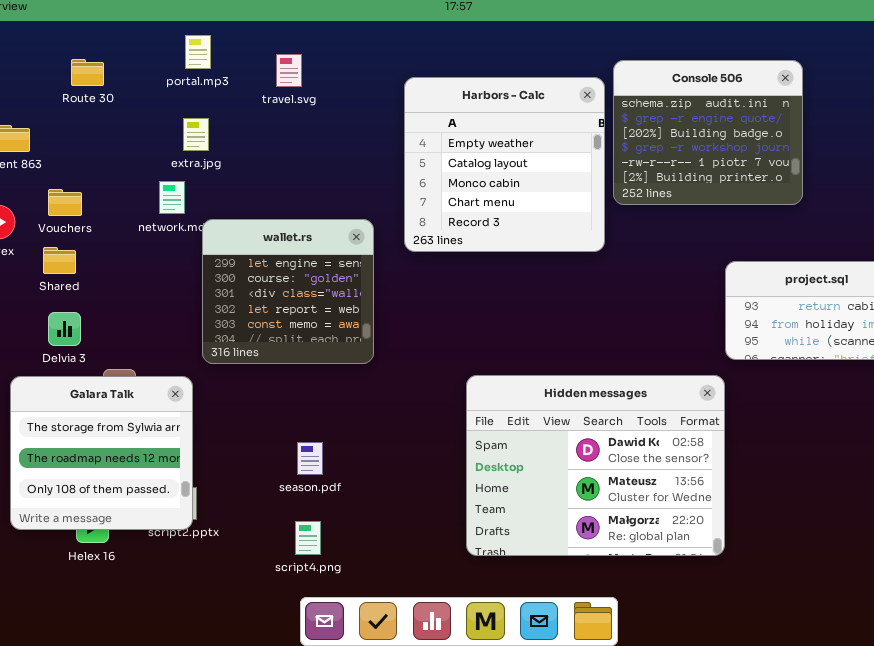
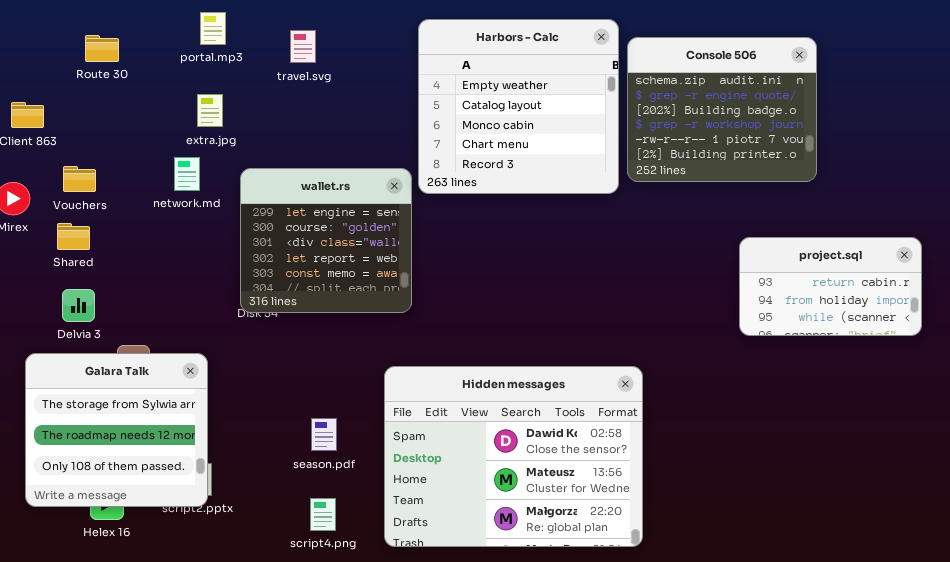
Harbors - Calc: [404,77,605,252] -> [418,19,619,194], moved
wallet.rs: [202,219,374,364] -> [240,168,412,313], moved
Hidden messages: [466,375,725,556] -> [384,366,643,547], moved

